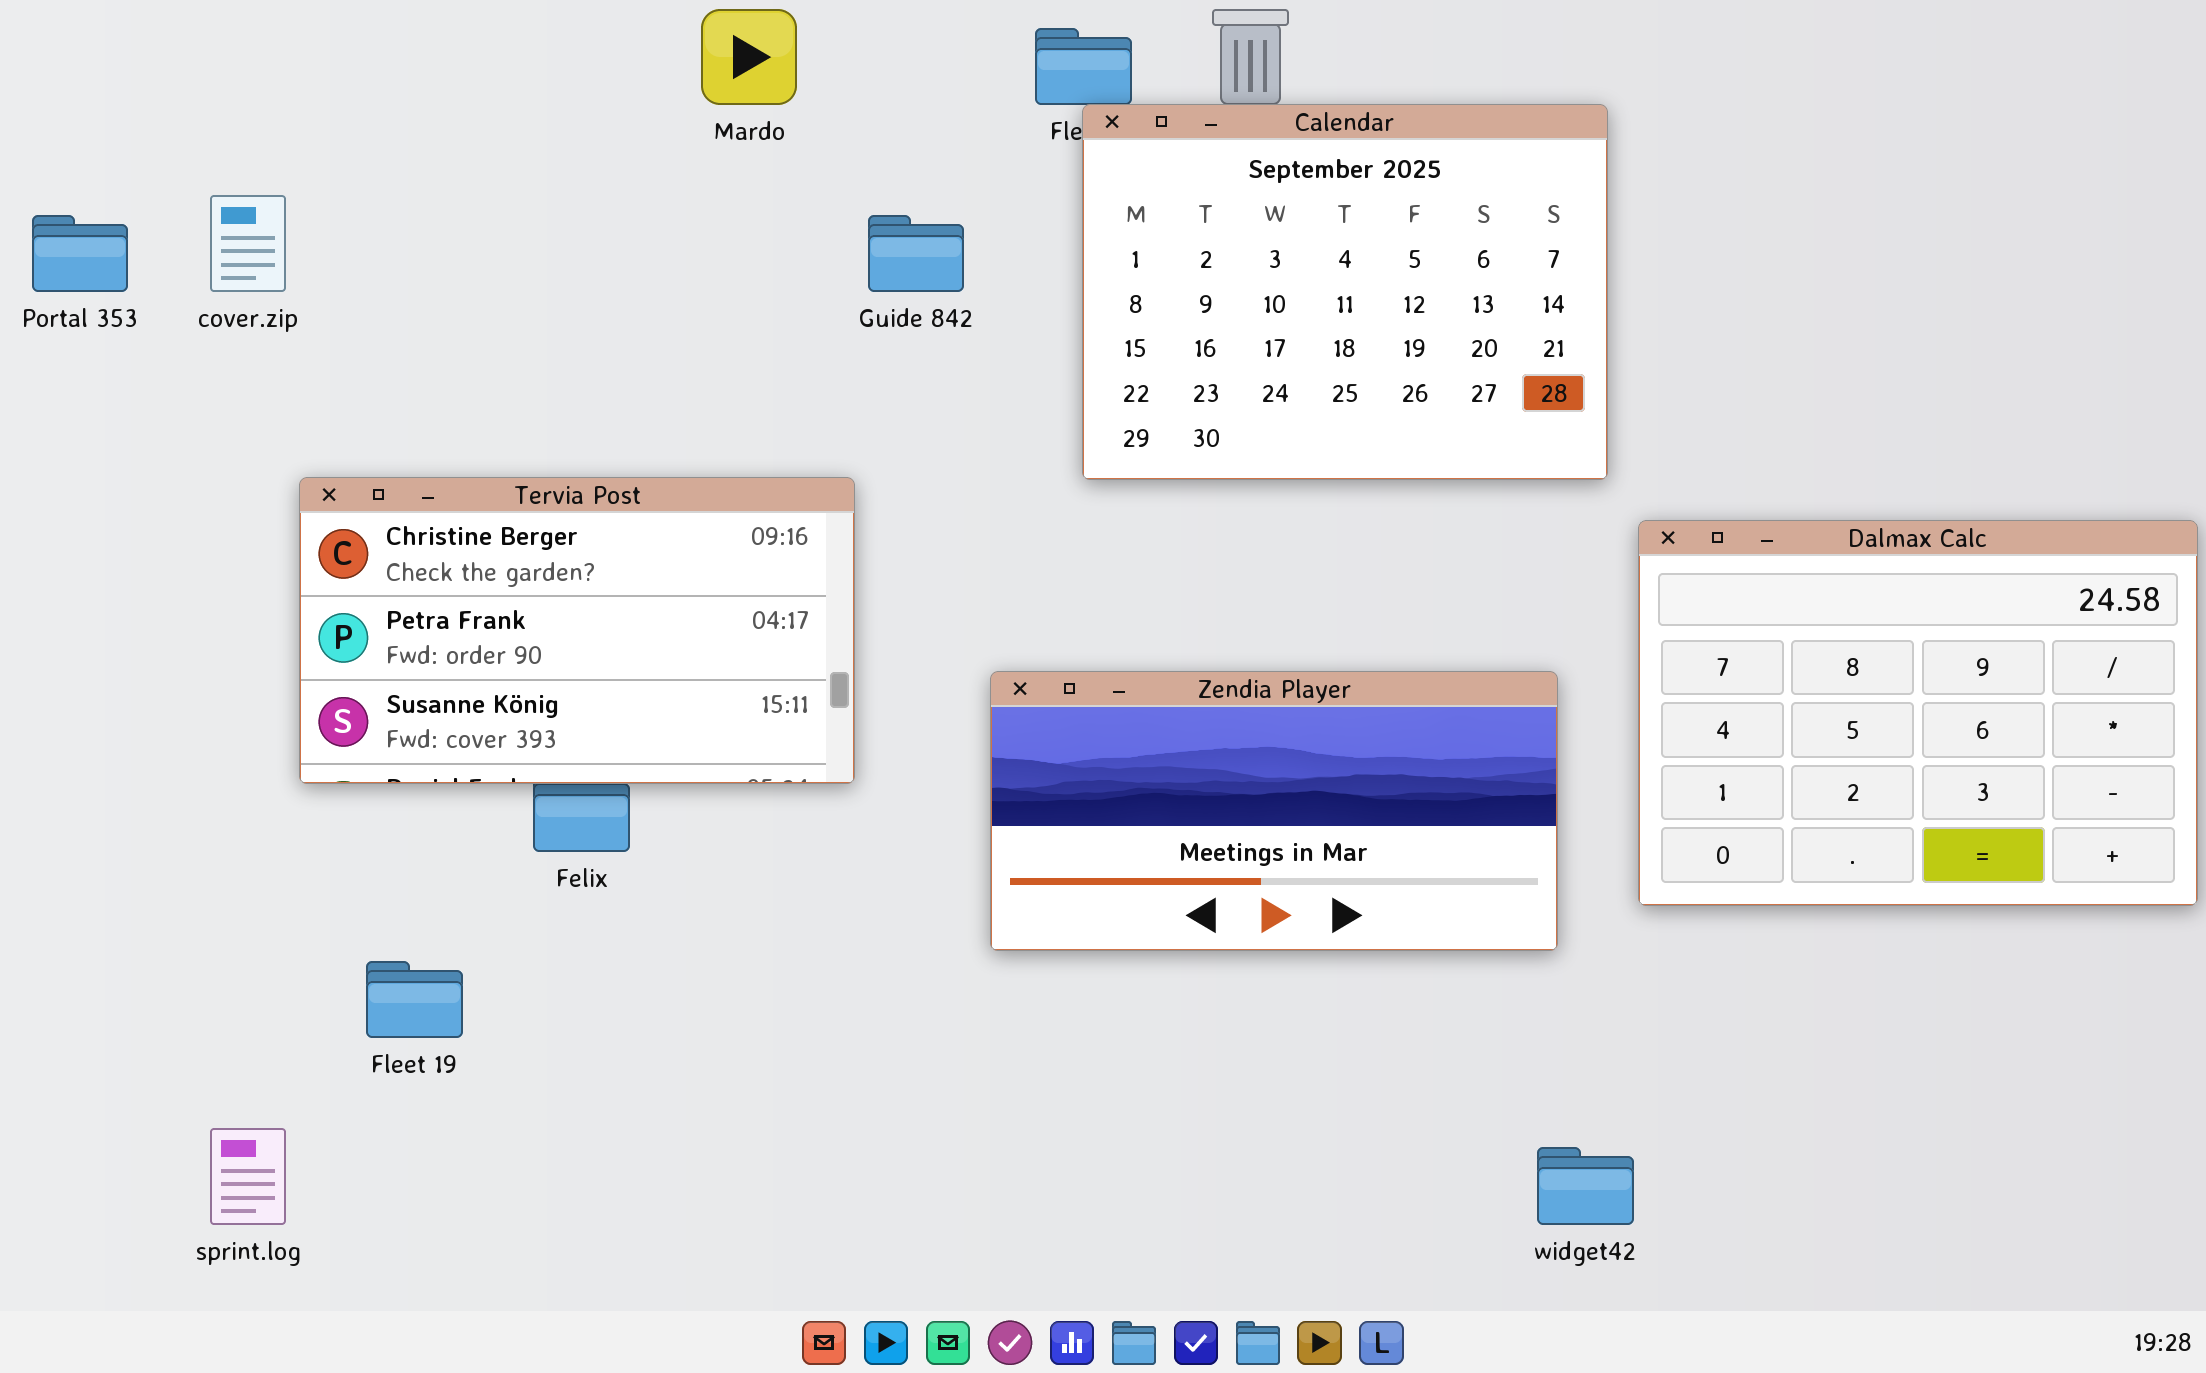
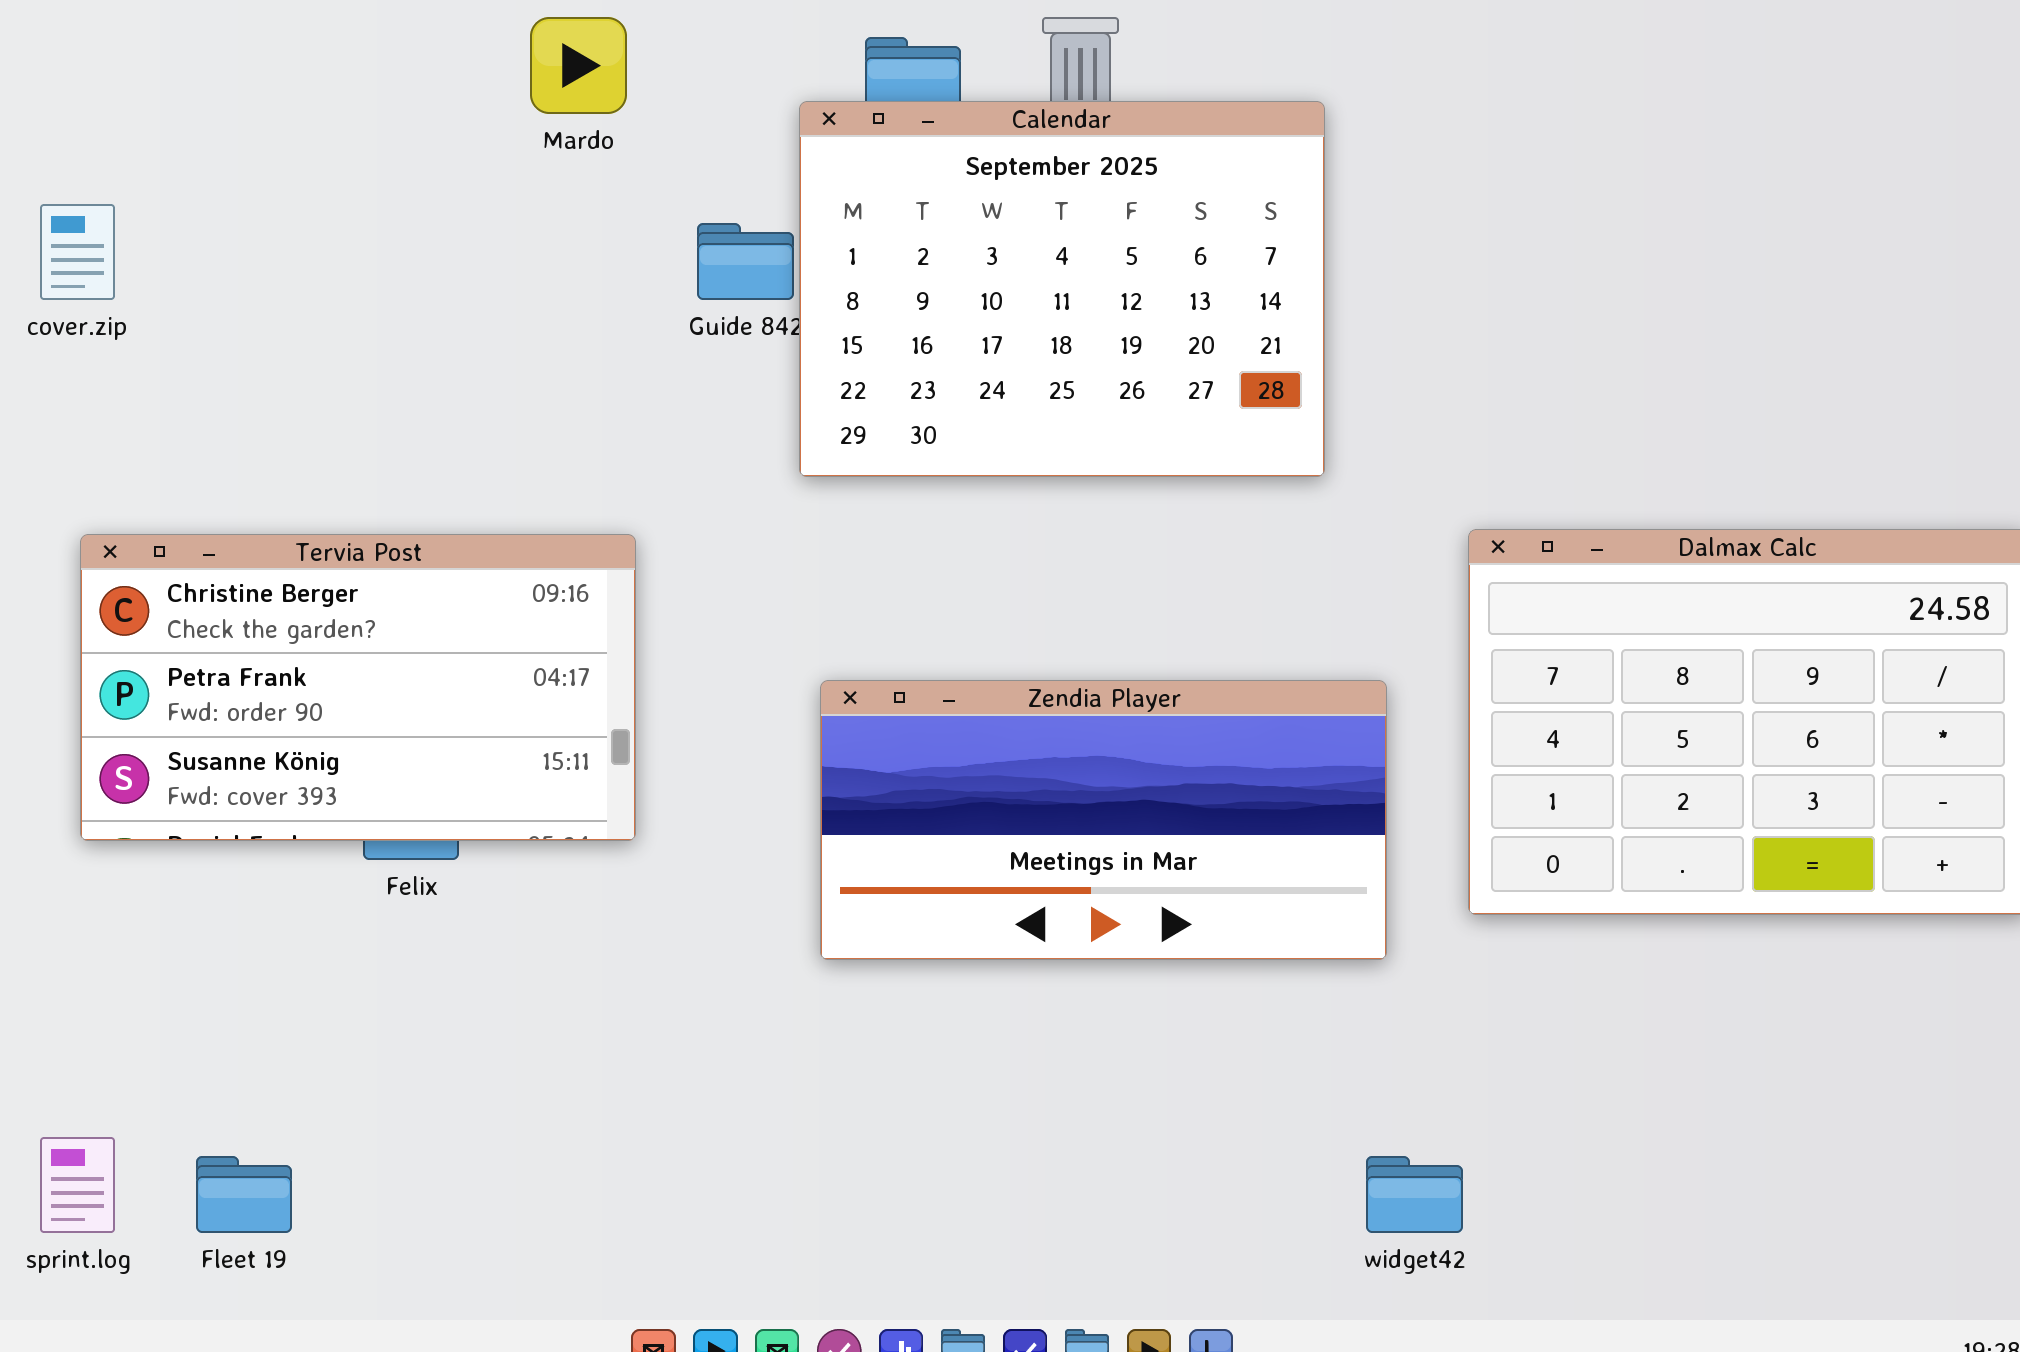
Calendar: [1082,104,1608,480] -> [799,101,1325,477], moved
Tervia Post: [299,477,855,784] -> [80,534,636,841], moved
Fleet 19: [366,961,463,1038] -> [196,1156,292,1233], moved

